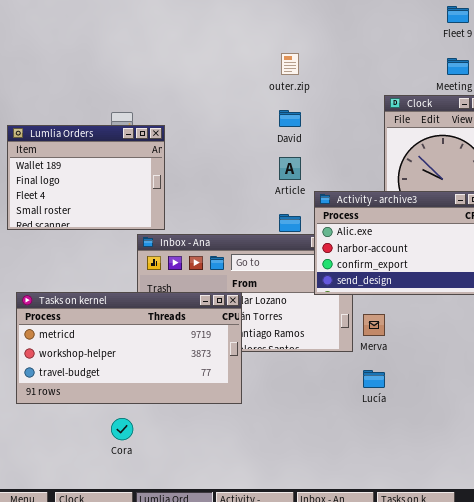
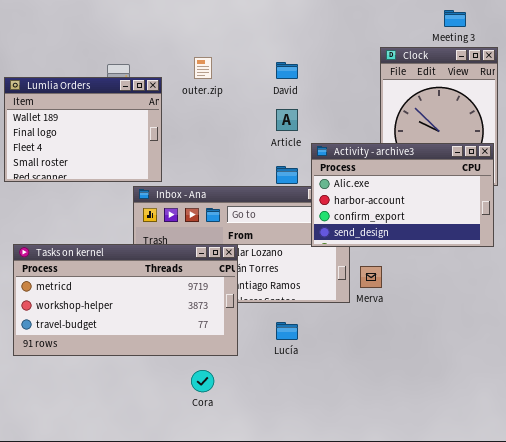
outer.zip: [281,53,299,75] -> [194,57,212,79], moved
Lucía: [363,370,385,388] -> [276,322,298,340], moved
Cora: [111,418,133,440] -> [191,370,214,392], moved

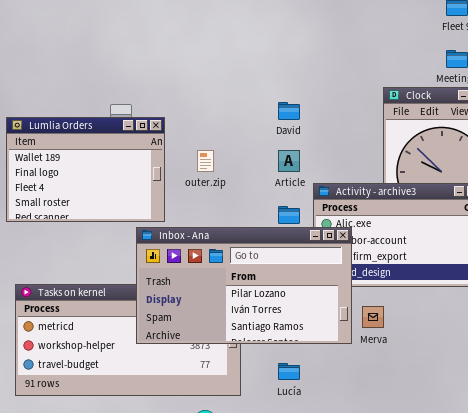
outer.zip: [194,57,212,79] -> [197,150,214,172], moved
Inbox - Ana: [133,186,350,303] -> [136,227,352,344], raised

